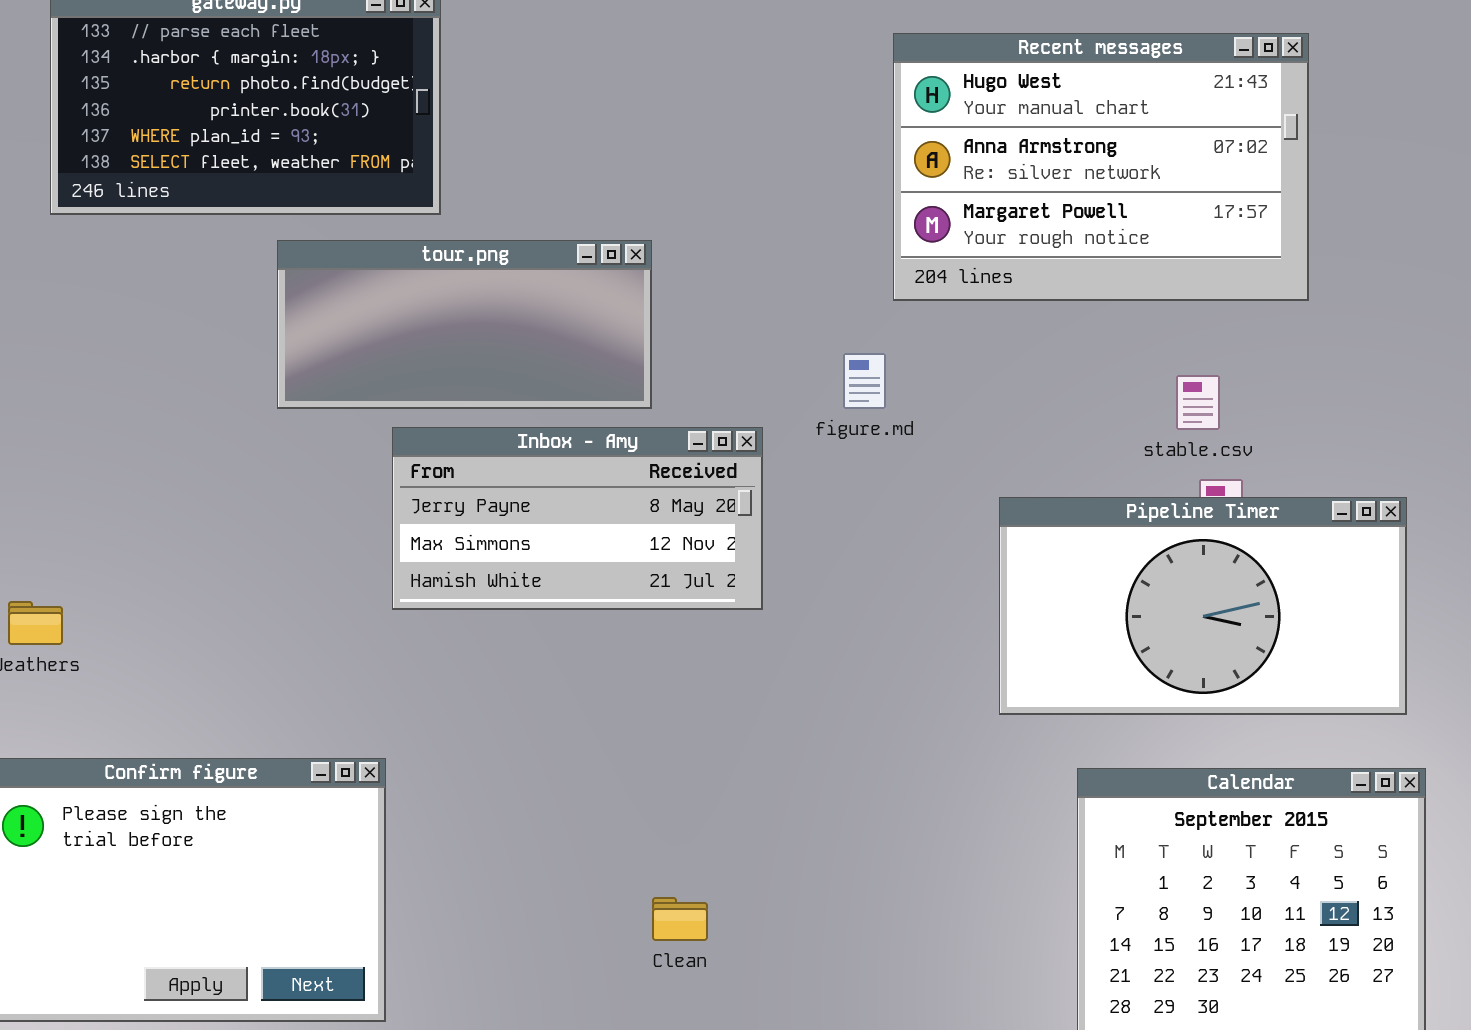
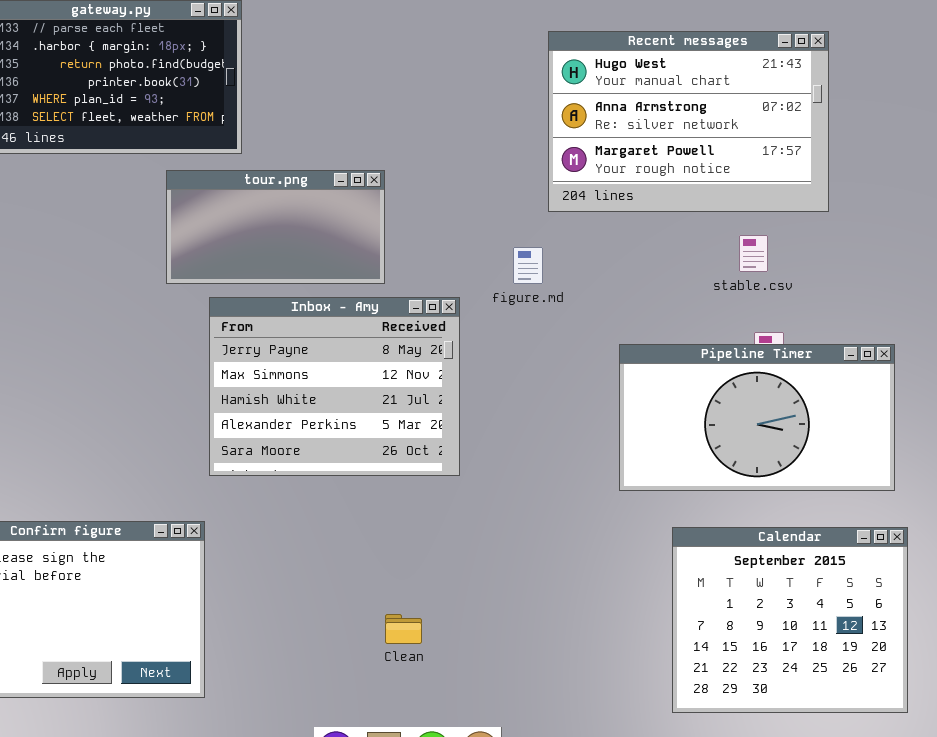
tour.png: [277,240,652,409] -> [166,170,385,284], resized
stable.csv: [1176,375,1220,430] -> [739,235,768,272], moved
Inbox - Amy: [392,427,763,610] -> [209,297,460,476], resized

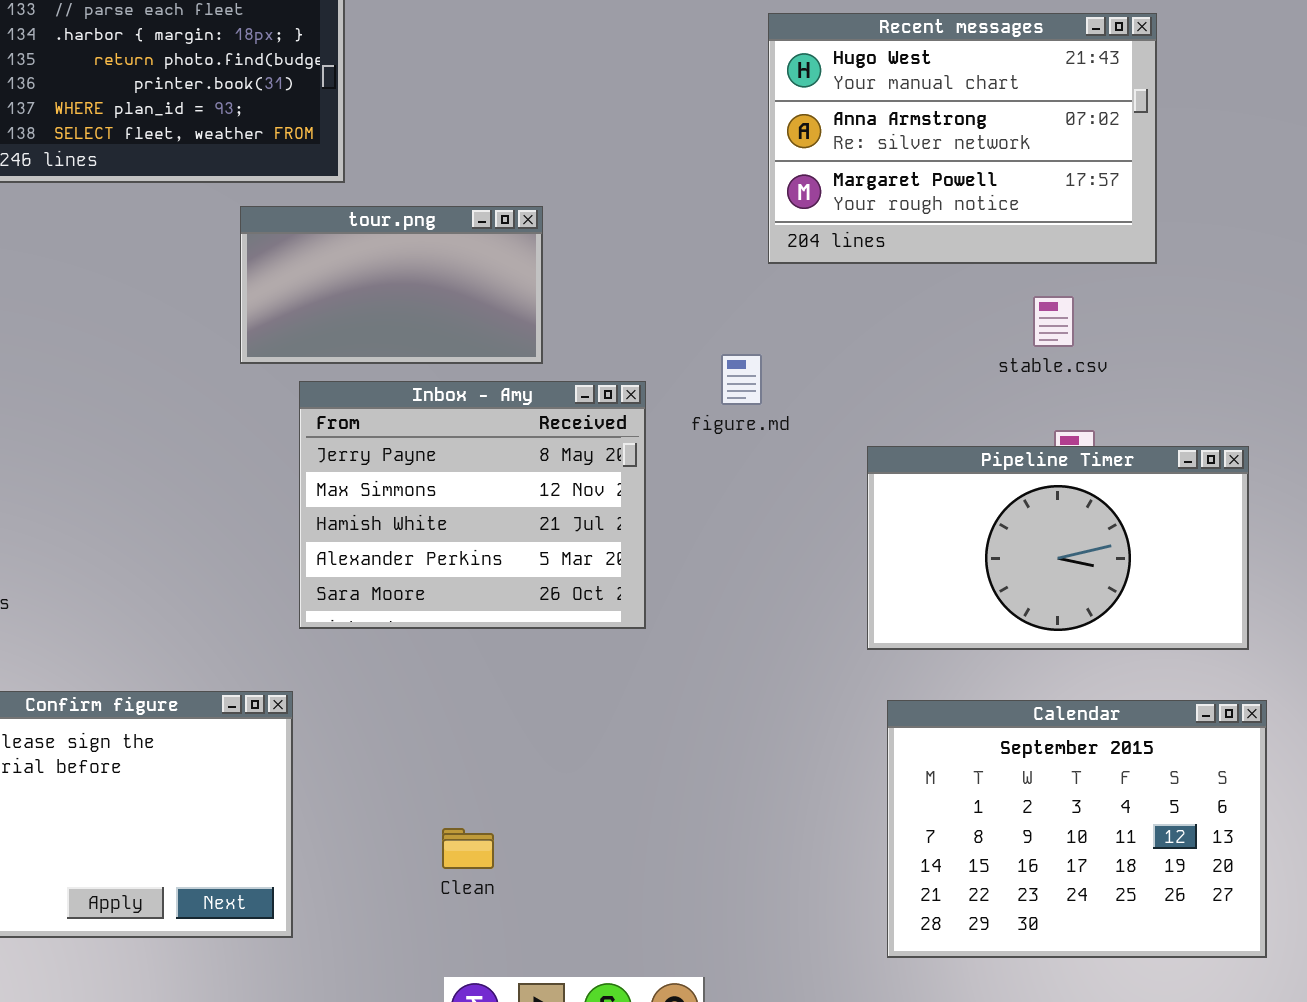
figure.md: [513,247,543,284] -> [721,354,762,405], moved
Calendar: [672,527,908,713] -> [887,700,1267,958], resized
Clean: [385,614,422,644] -> [442,828,494,869], moved

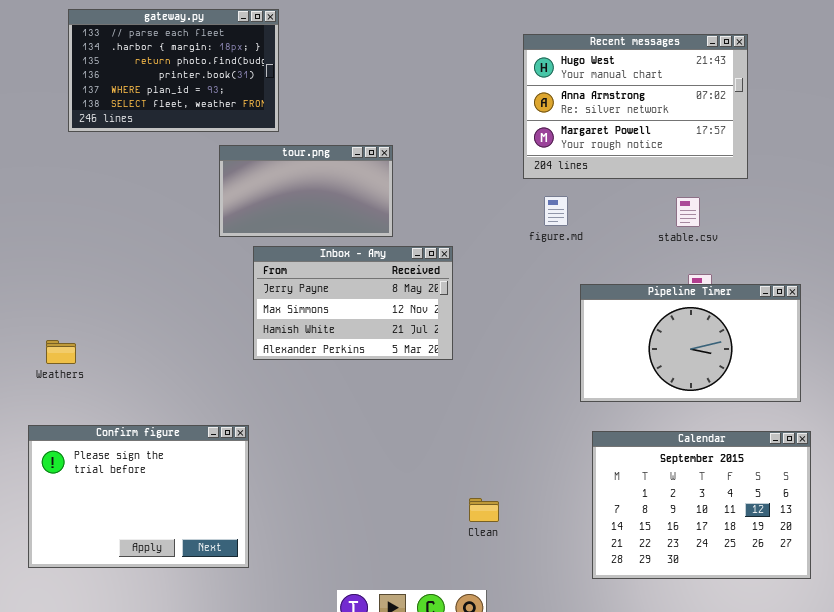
figure.md: [721,354,762,405] -> [544,196,568,226], moved
Inbox - Amy: [299,381,646,629] -> [253,246,453,360], resized
Clean: [442,828,494,869] -> [469,498,499,522], moved

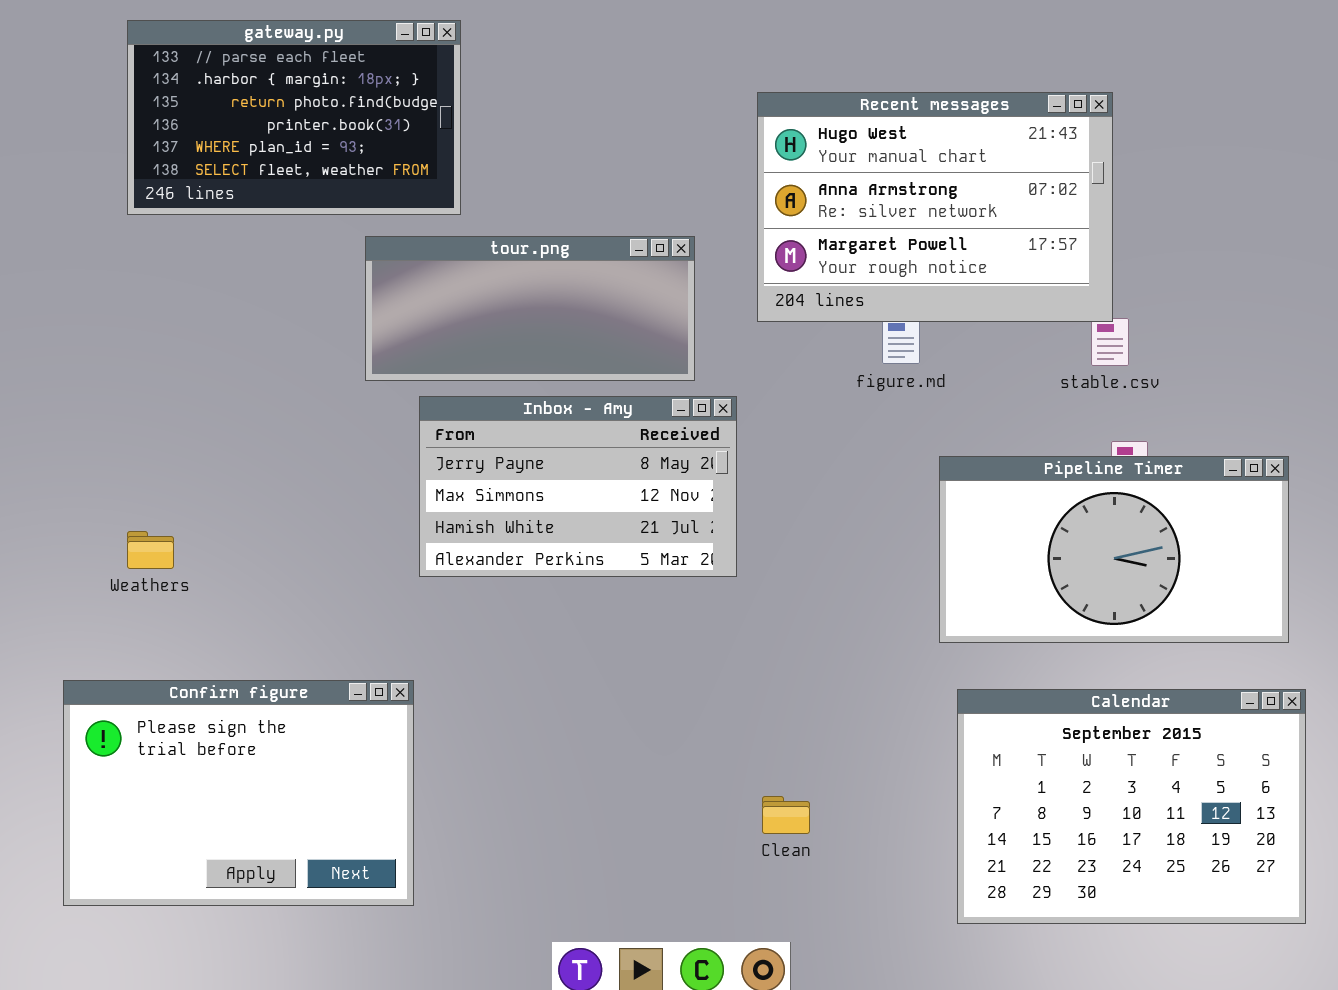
Recent messages: [523,34,748,179] -> [757,92,1113,322], moved
tour.png: [219,145,393,237] -> [365,236,695,381], resized
Weathers: [46,340,76,364] -> [127,531,174,569], moved

